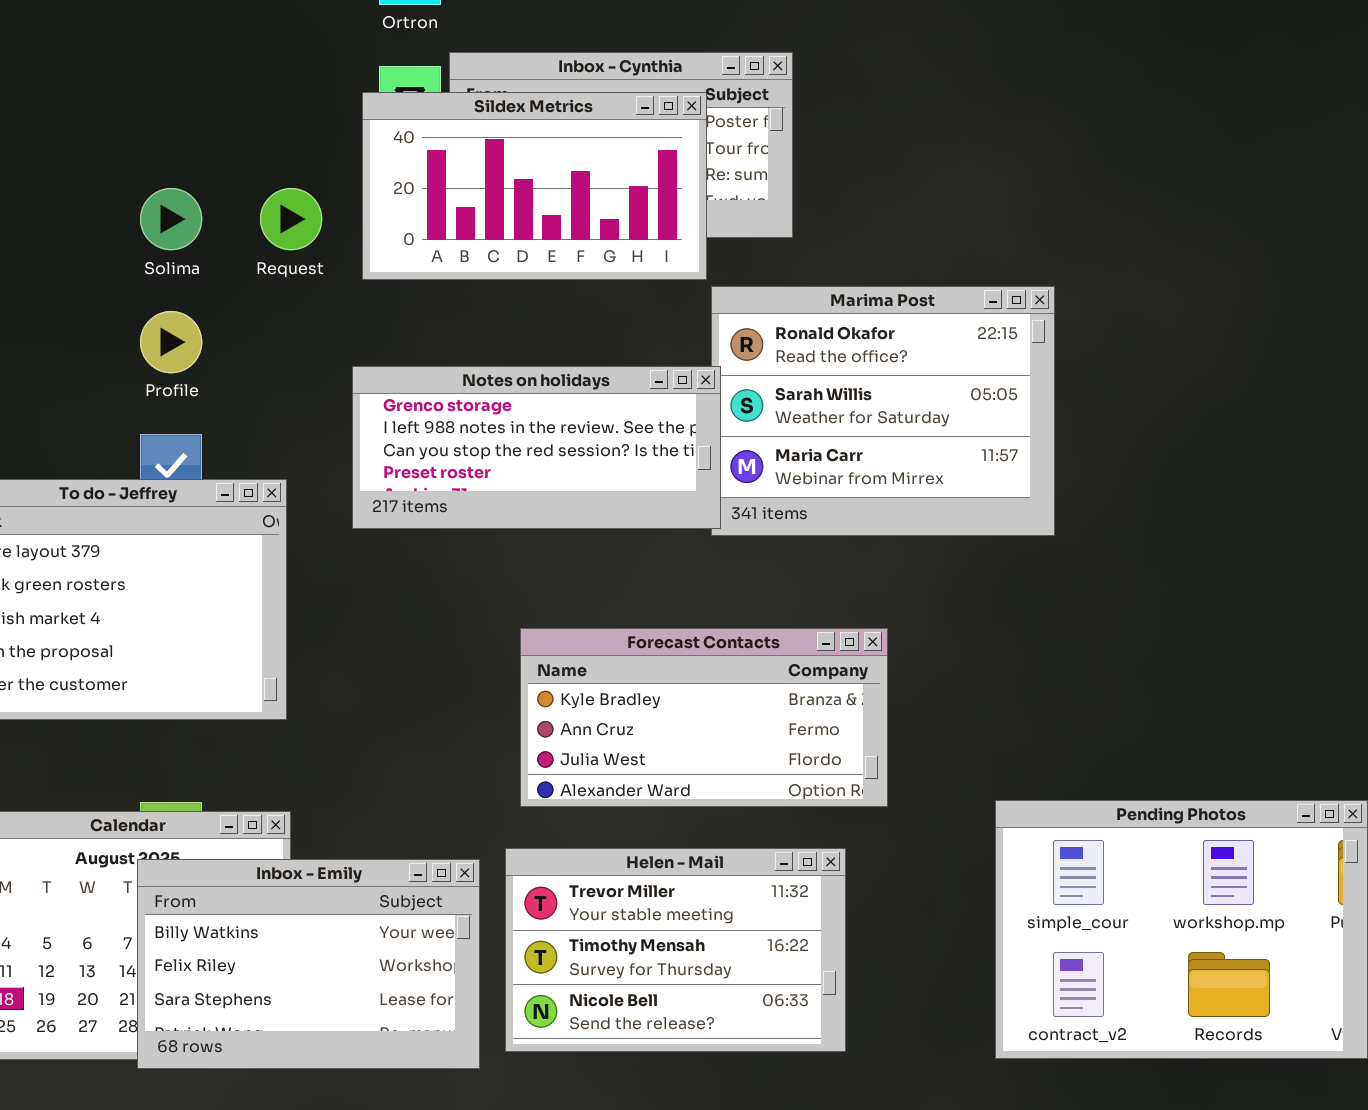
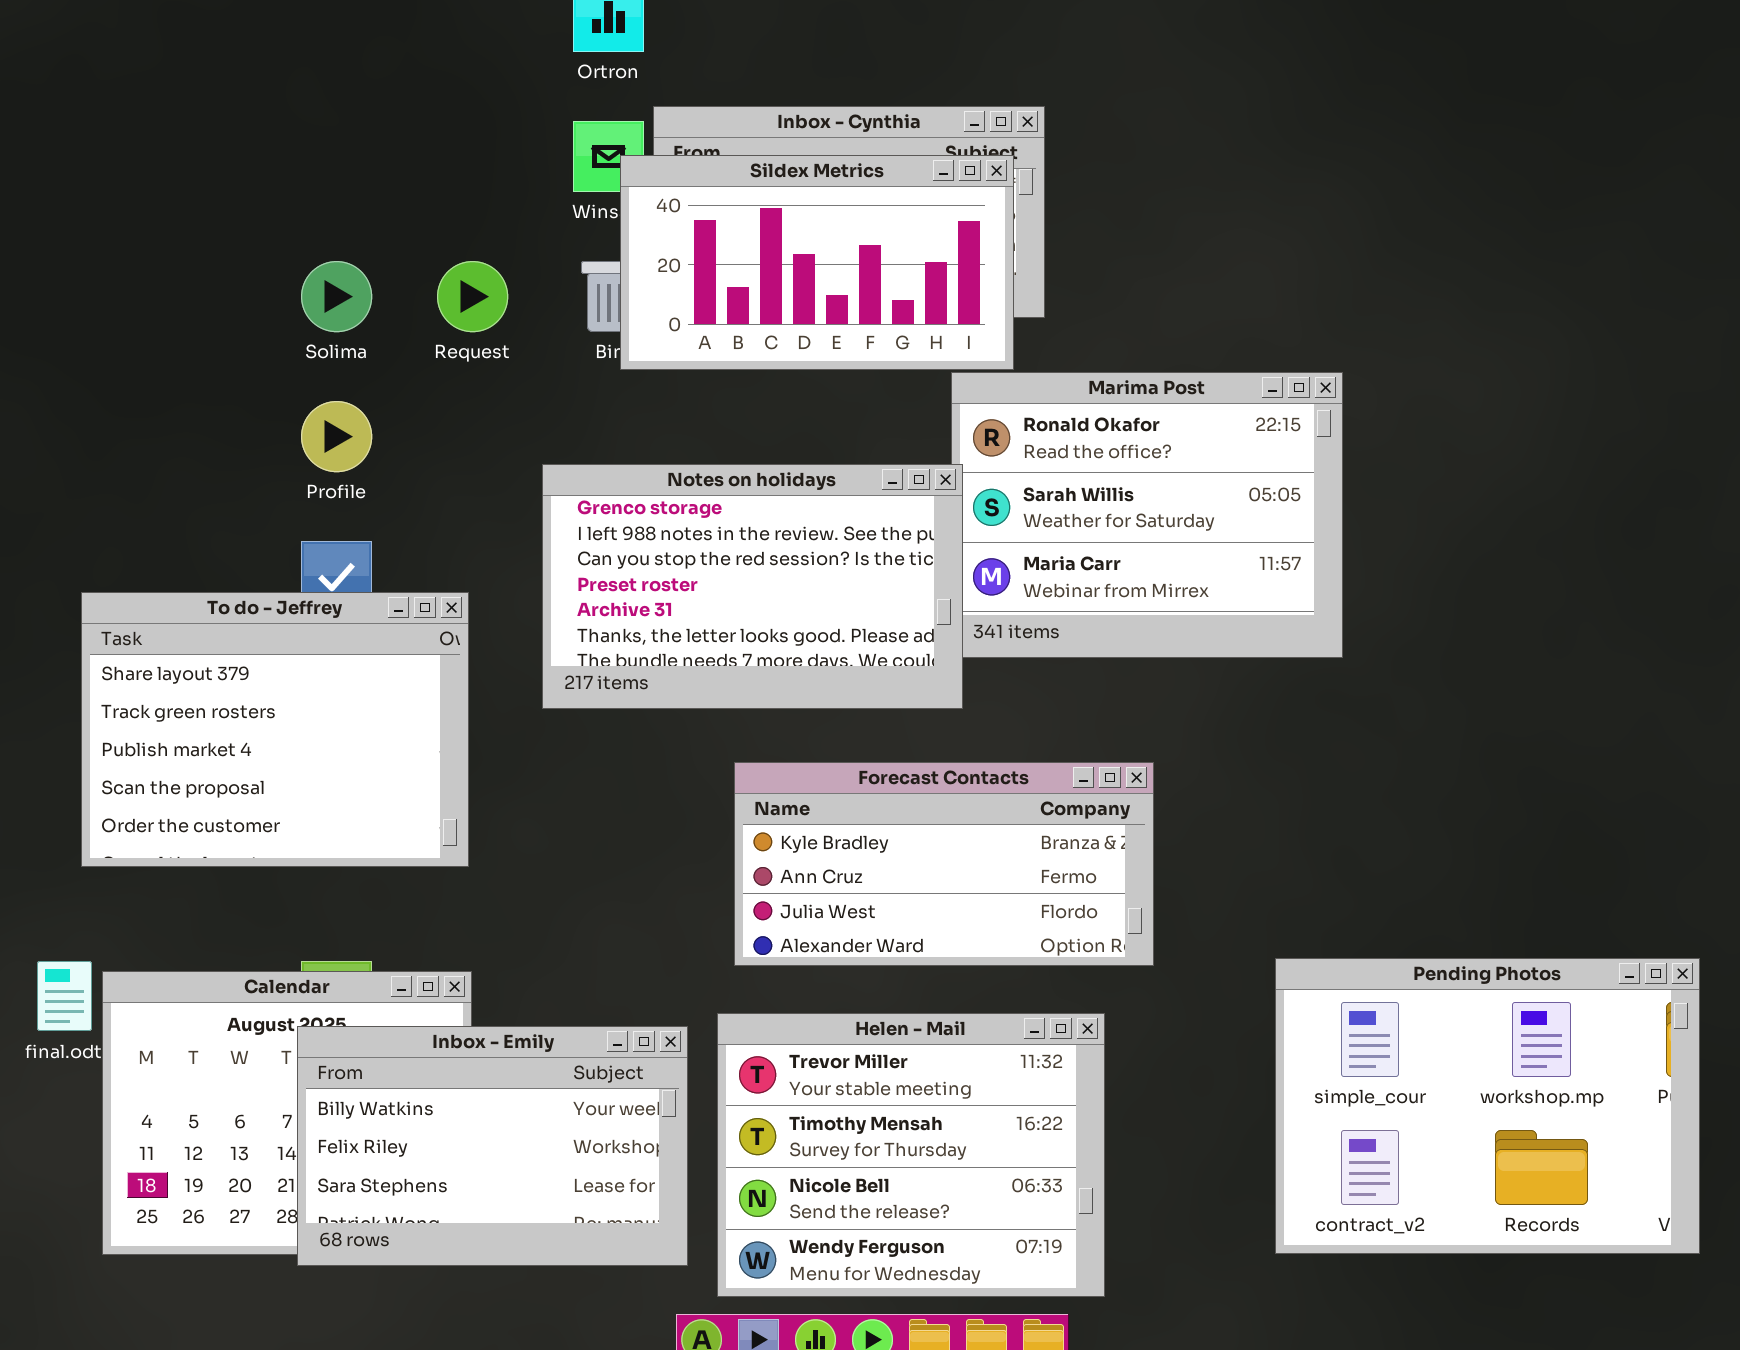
Sildex Metrics: [362,92,707,280] -> [620,155,1014,370], moved
Notes on holidays: [352,366,721,529] -> [542,464,963,709], resized
Helen - Mail: [505,848,846,1052] -> [717,1013,1105,1297], resized

